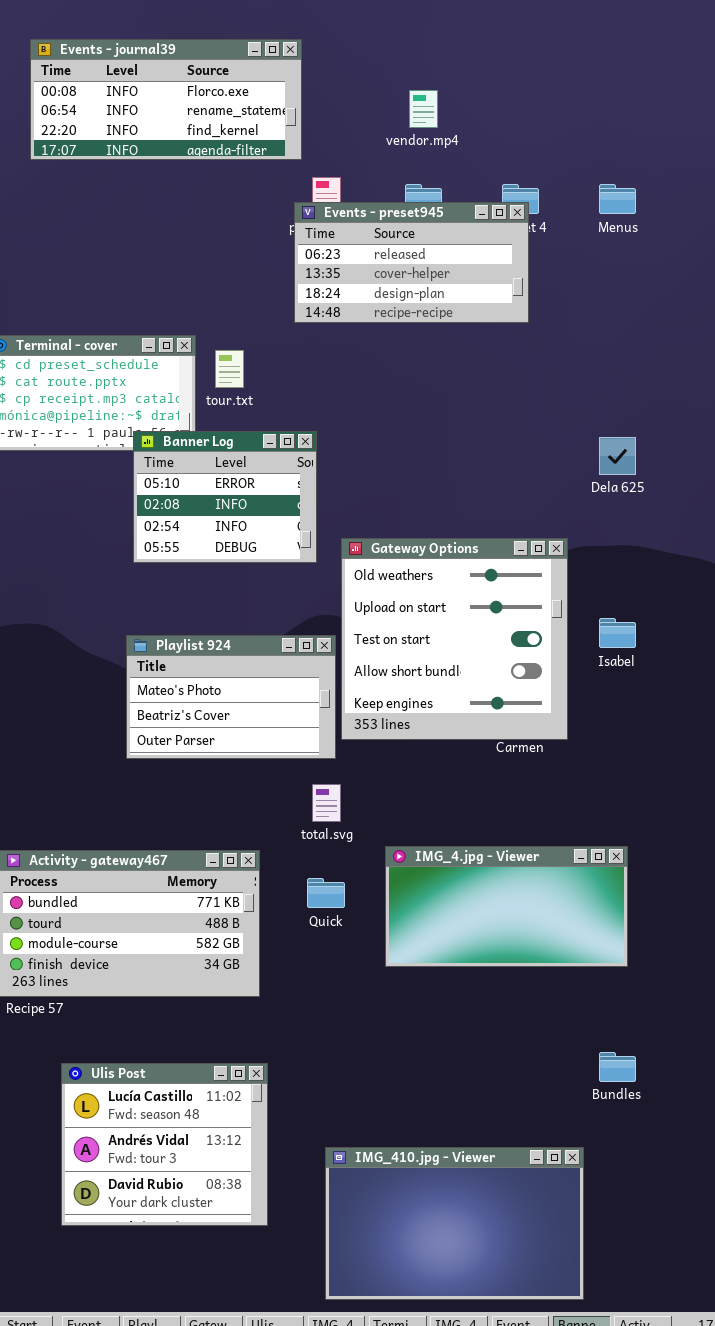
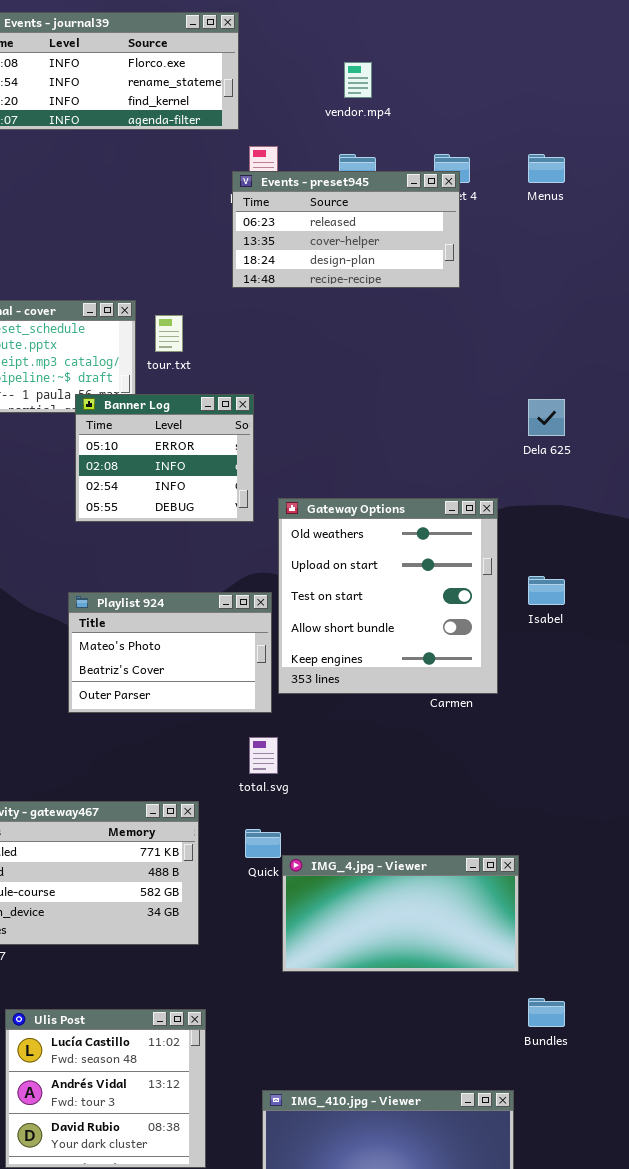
IMG_4.jpg - Viewer: [385,846,628,967] -> [282,855,519,972], moved

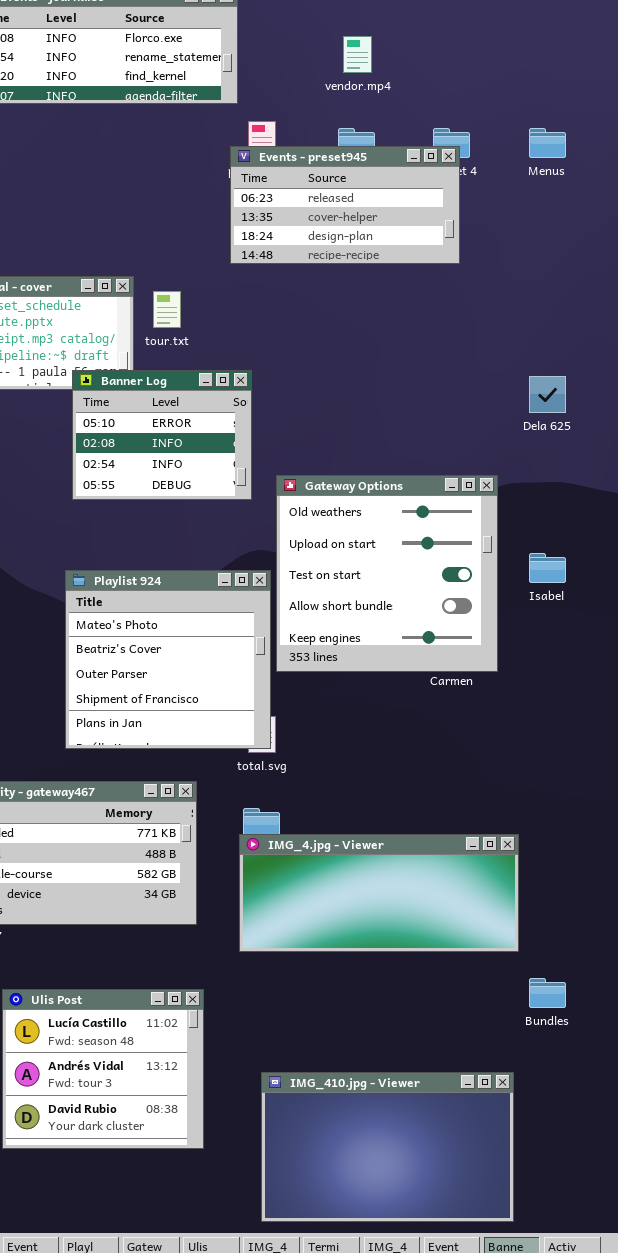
Playlist 924: [68,592,272,713] -> [65,570,271,749], resized
IMG_4.jpg - Viewer: [282,855,519,972] -> [239,834,519,952], resized

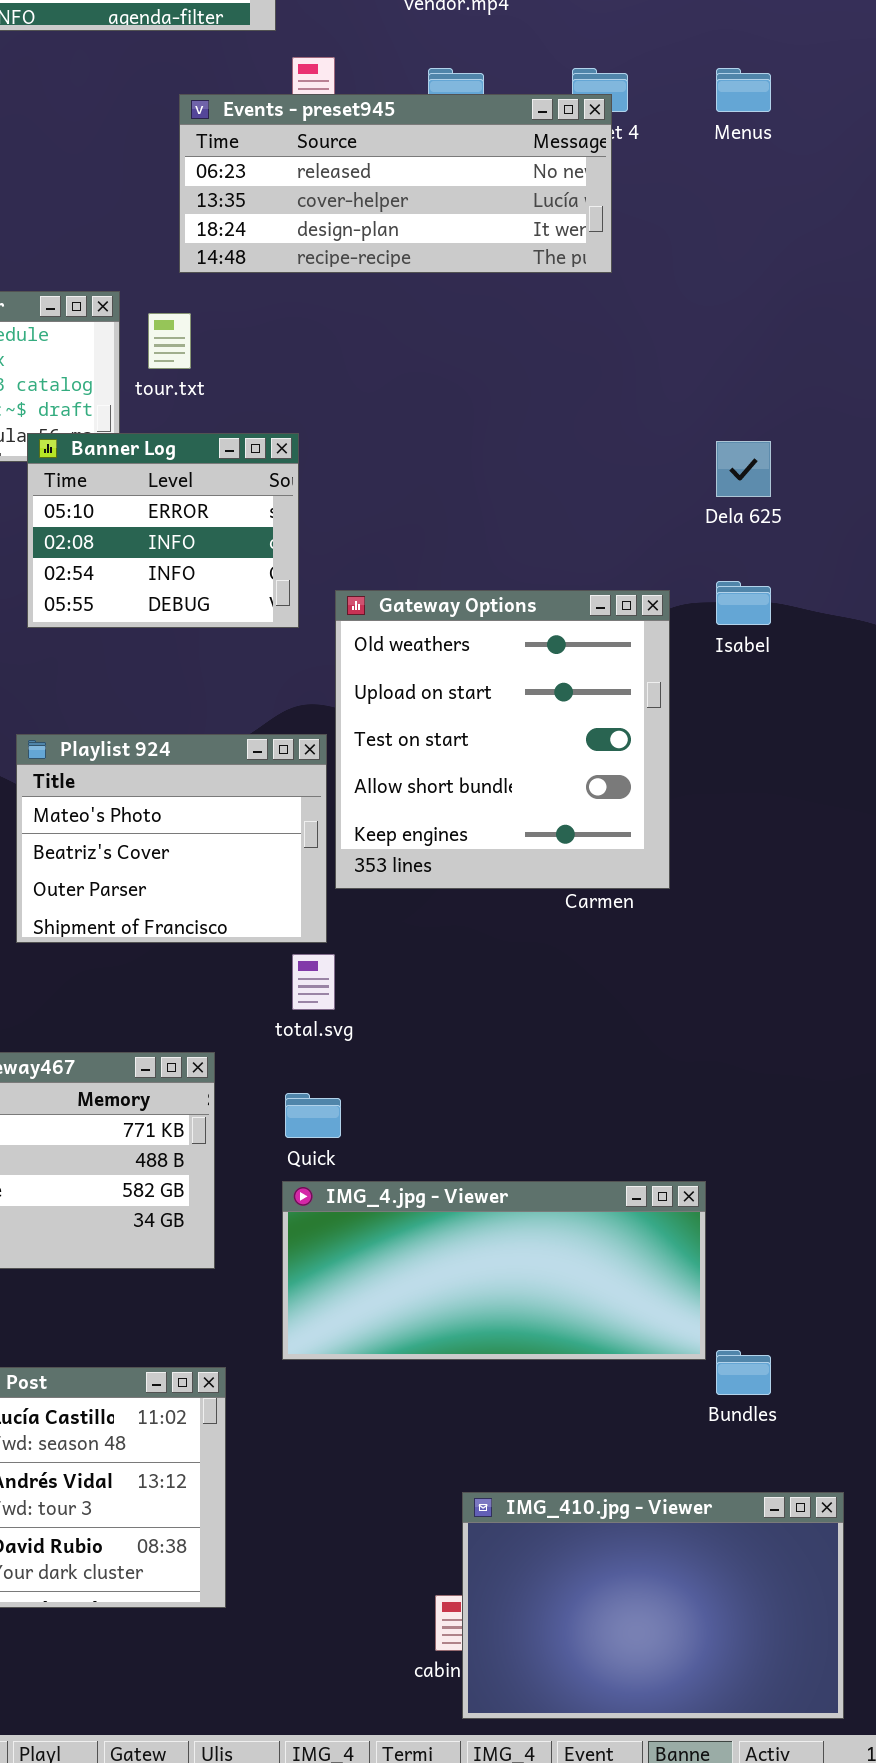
Events - preset945: [230,146,460,264] -> [179,94,612,273], resized
Isabel: [529,553,566,583] -> [716,581,771,625], moved
Playlist 924: [65,570,271,749] -> [16,734,327,943], resized
IMG_4.jpg - Viewer: [239,834,519,952] -> [282,1181,706,1360], moved
IMG_410.jpg - Viewer: [261,1072,514,1222] -> [462,1492,844,1719], moved

